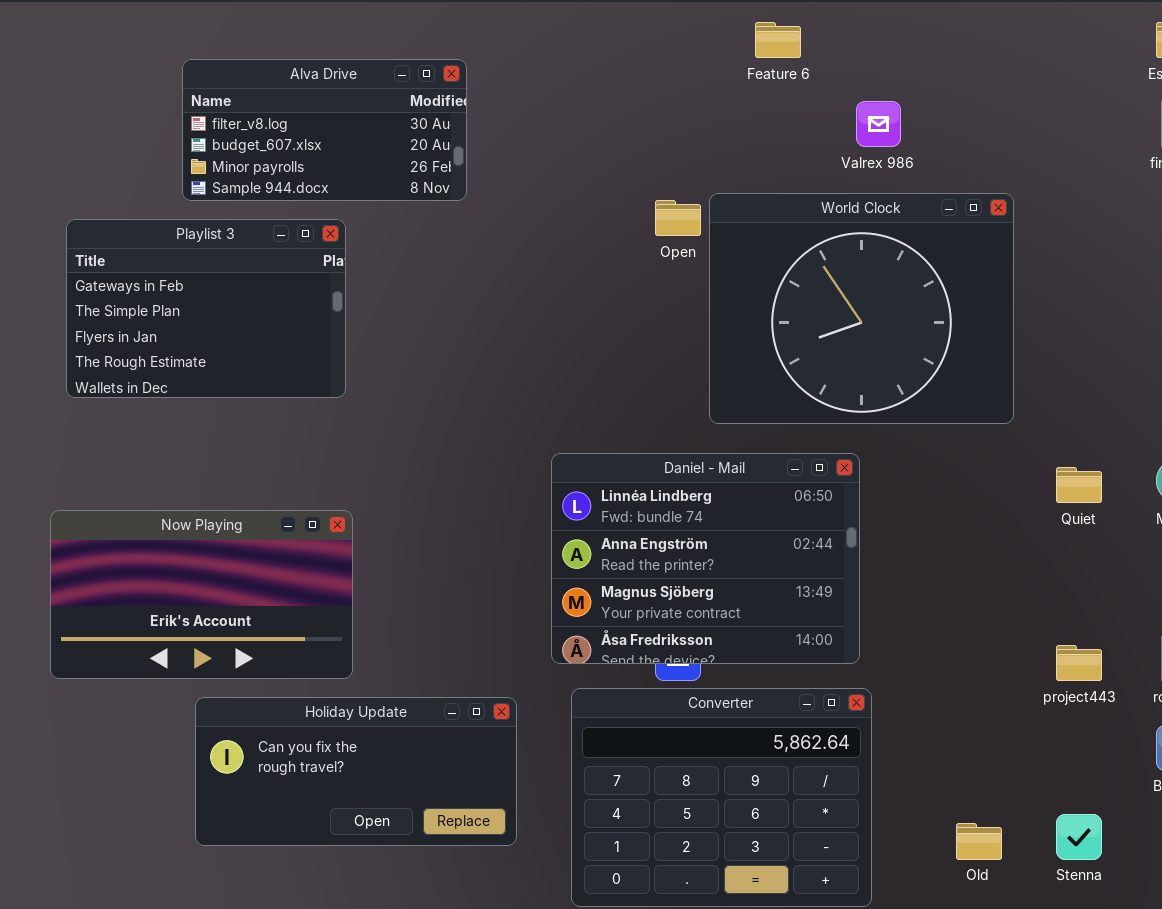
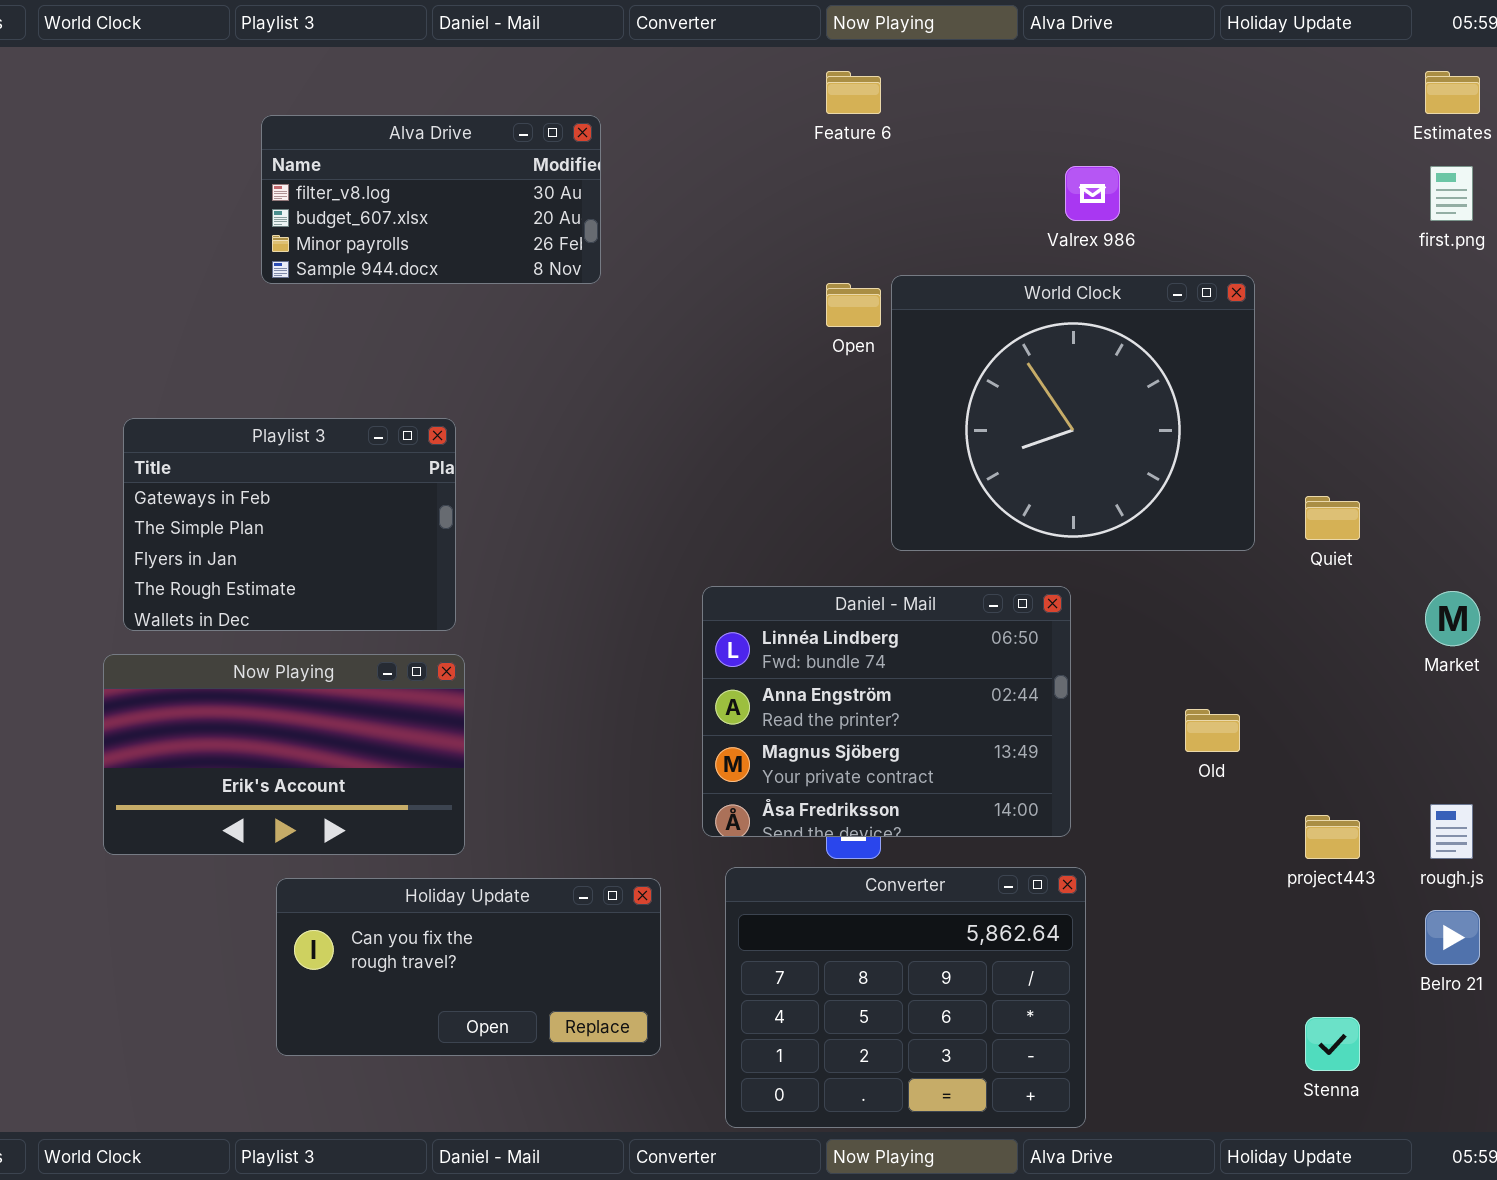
Feature 6: [755,22,801,58] -> [826,71,881,114], moved
Playlist 3: [66,219,346,398] -> [123,418,456,631], moved
Quiet: [1056,467,1102,503] -> [1305,496,1360,540], moved
Old: [956,823,1002,860] -> [1185,709,1240,752], moved

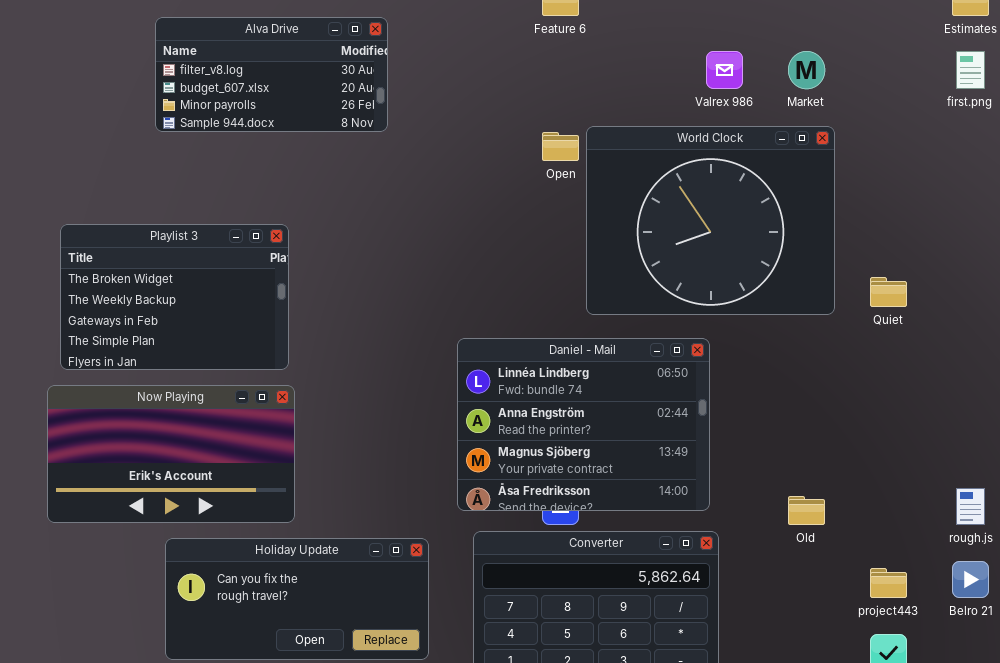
Playlist 3: [123,418,456,631] -> [60,224,289,370], scrolled up 2 rows
Market: [1425,591,1480,646] -> [788,51,825,89], moved
Old: [1185,709,1240,752] -> [788,496,825,525], moved
project443: [1305,815,1360,859] -> [870,568,907,598], moved

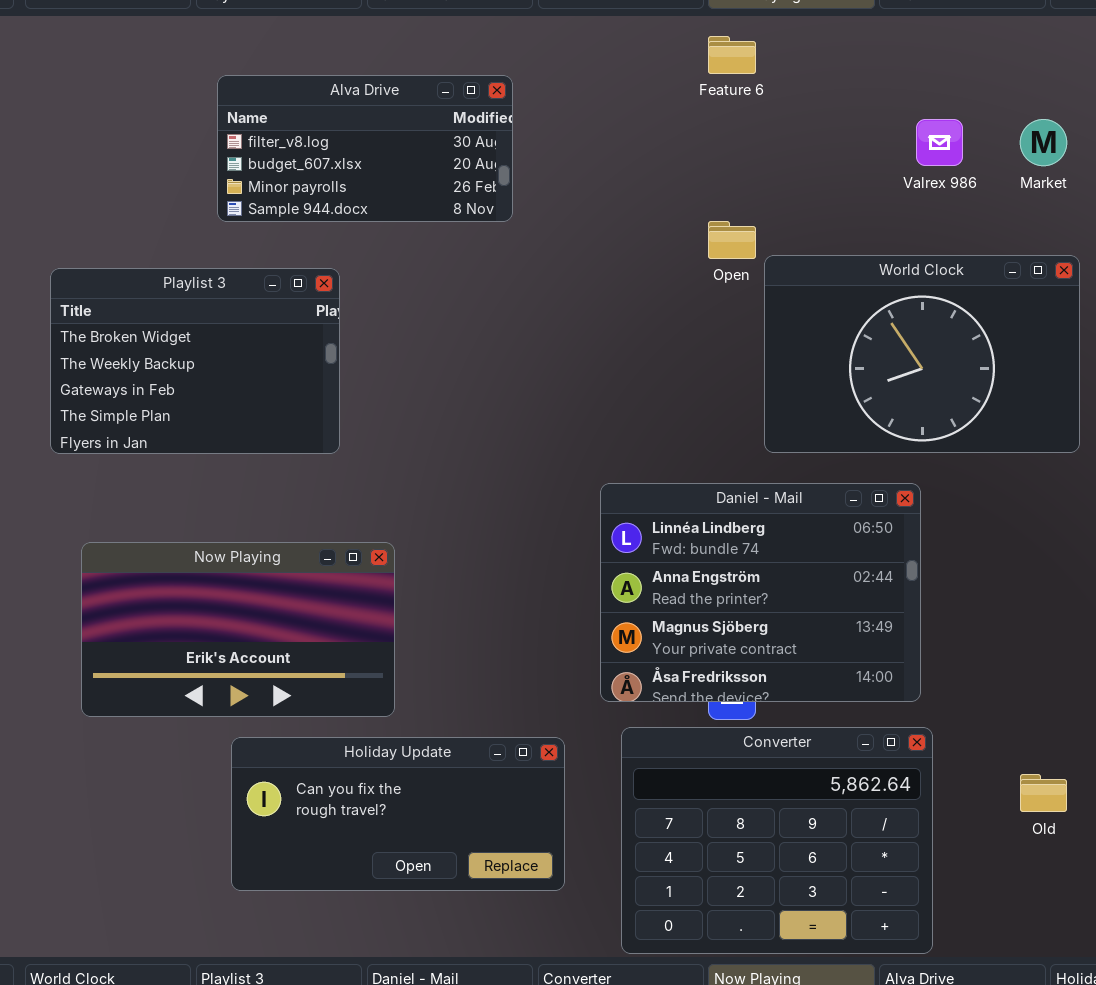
World Clock: [586,126,835,315] -> [764,255,1080,453], resized
Playlist 3: [60,224,289,370] -> [50,268,340,454], moved
Old: [788,496,825,525] -> [1020,774,1067,812], moved

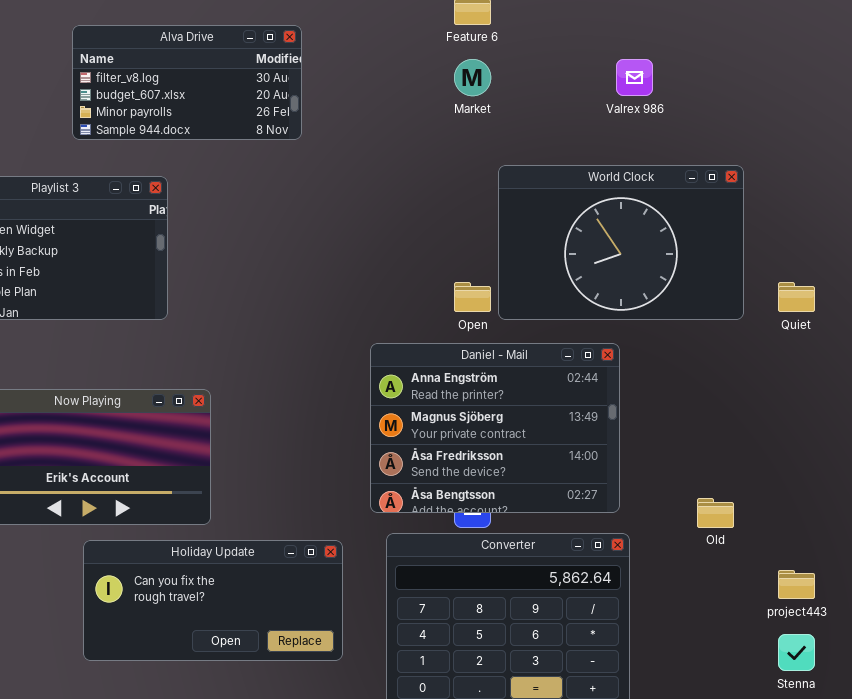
Market: [1020,119,1067,166] -> [454,59,491,96], moved
Open: [708,221,756,259] -> [454,282,491,312], moved
Daniel - Mail: [600,483,921,702] -> [370,343,620,513], scrolled down 1 row
Old: [1020,774,1067,812] -> [697,498,734,528], moved

